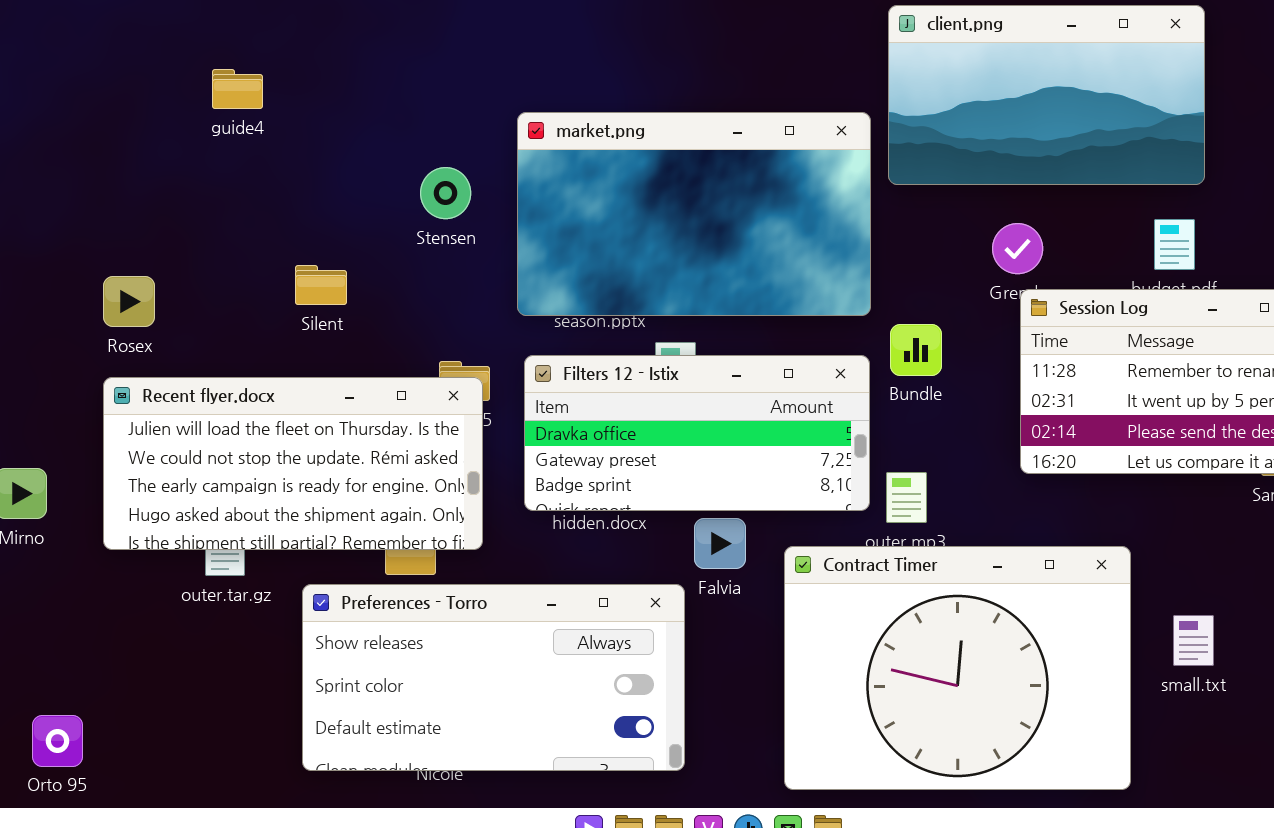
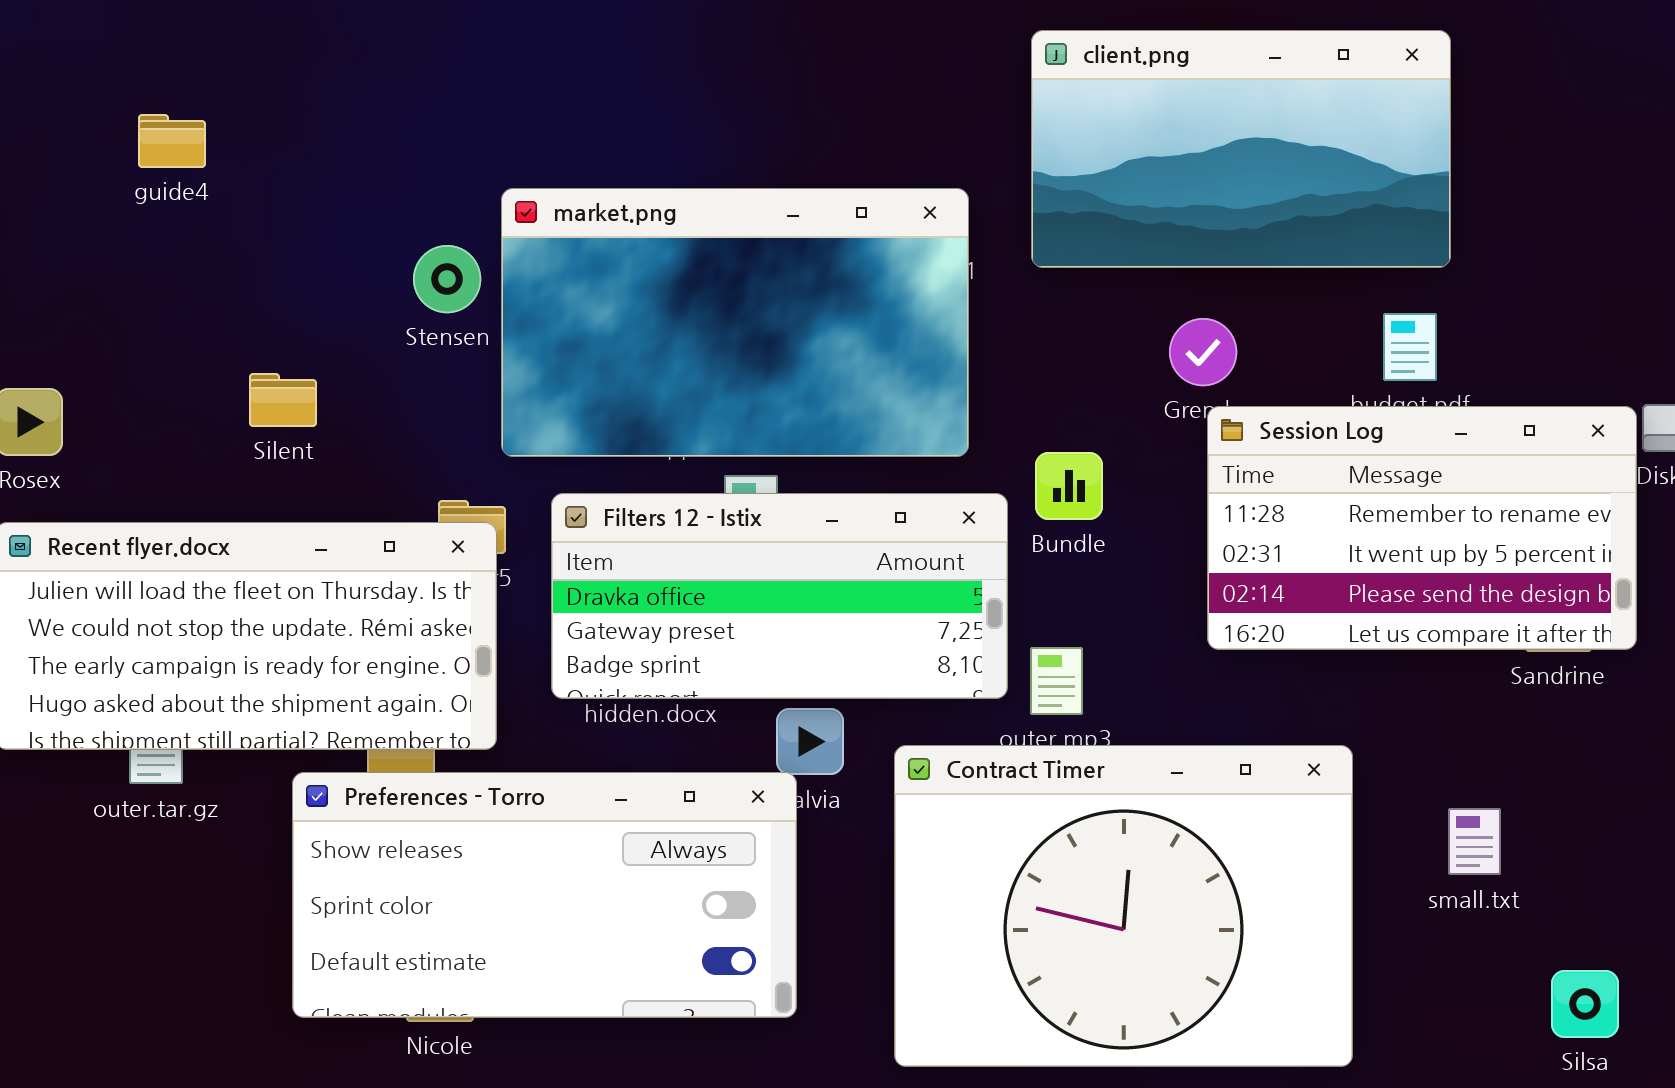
market.png: [517,112,871,316] -> [501,188,969,457], moved
Preferences - Torro: [302,584,685,771] -> [292,772,797,1018], moved
small.txt: [1173,615,1214,666] -> [1448,808,1501,875], moved

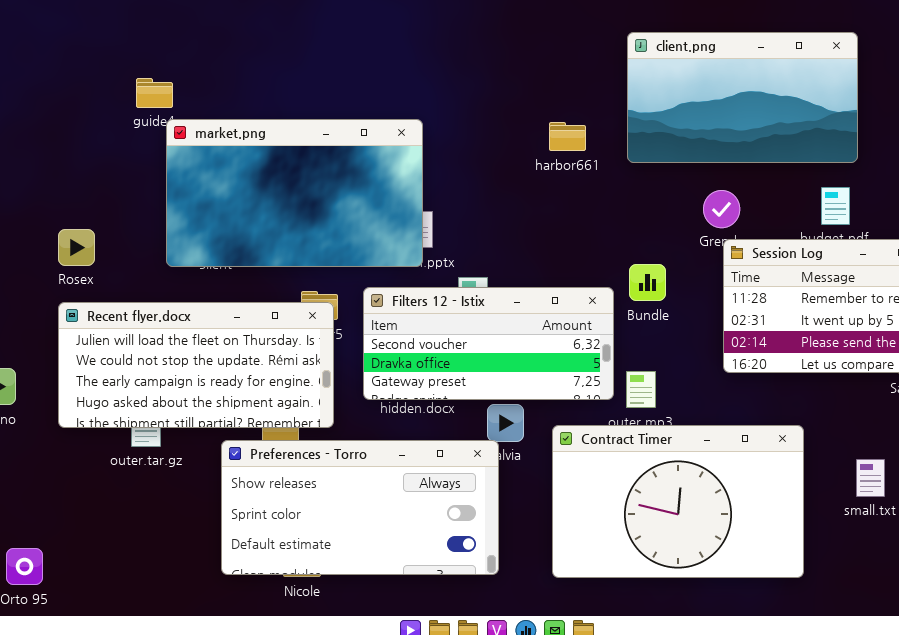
market.png: [501,188,969,457] -> [166,119,423,267], moved
Filters 12 - Istix: [551,493,1008,699] -> [363,287,614,400], scrolled up 1 row
Contract Timer: [894,745,1353,1067] -> [552,425,804,578], resized

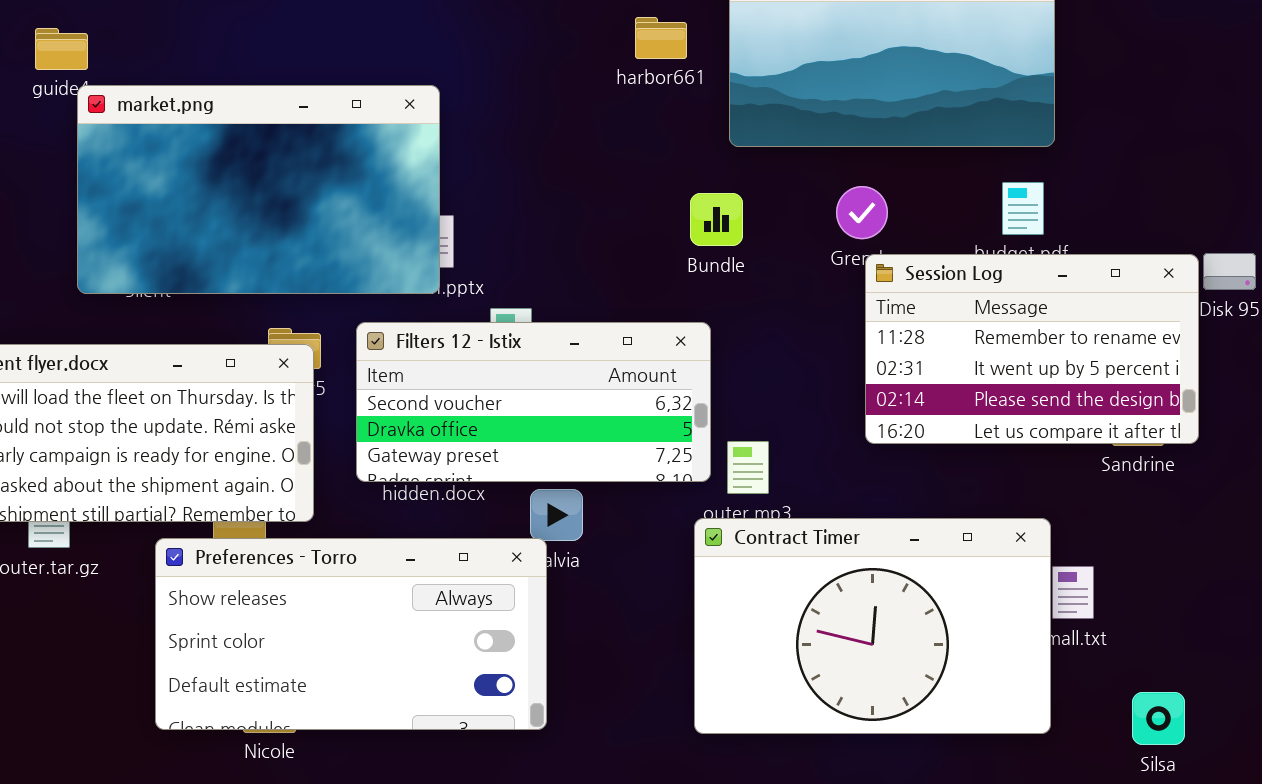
harbor661: [549,122,586,151] -> [635,17,687,59], moved
Bundle: [629,264,666,301] -> [690,193,743,246], moved
Contract Timer: [552,425,804,578] -> [694,518,1051,734], moved

